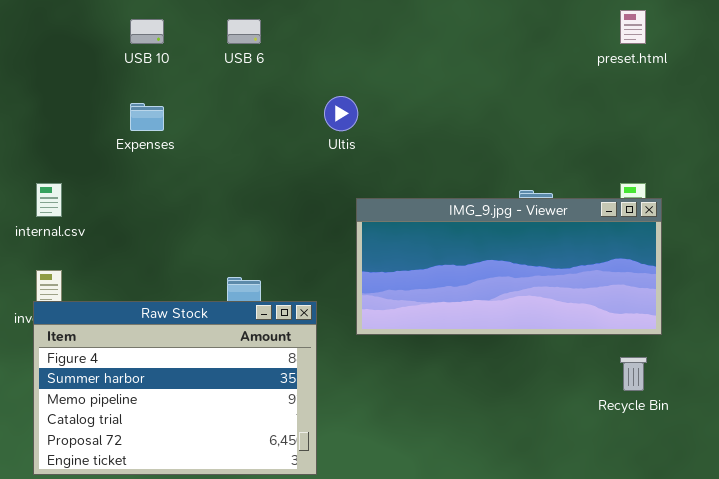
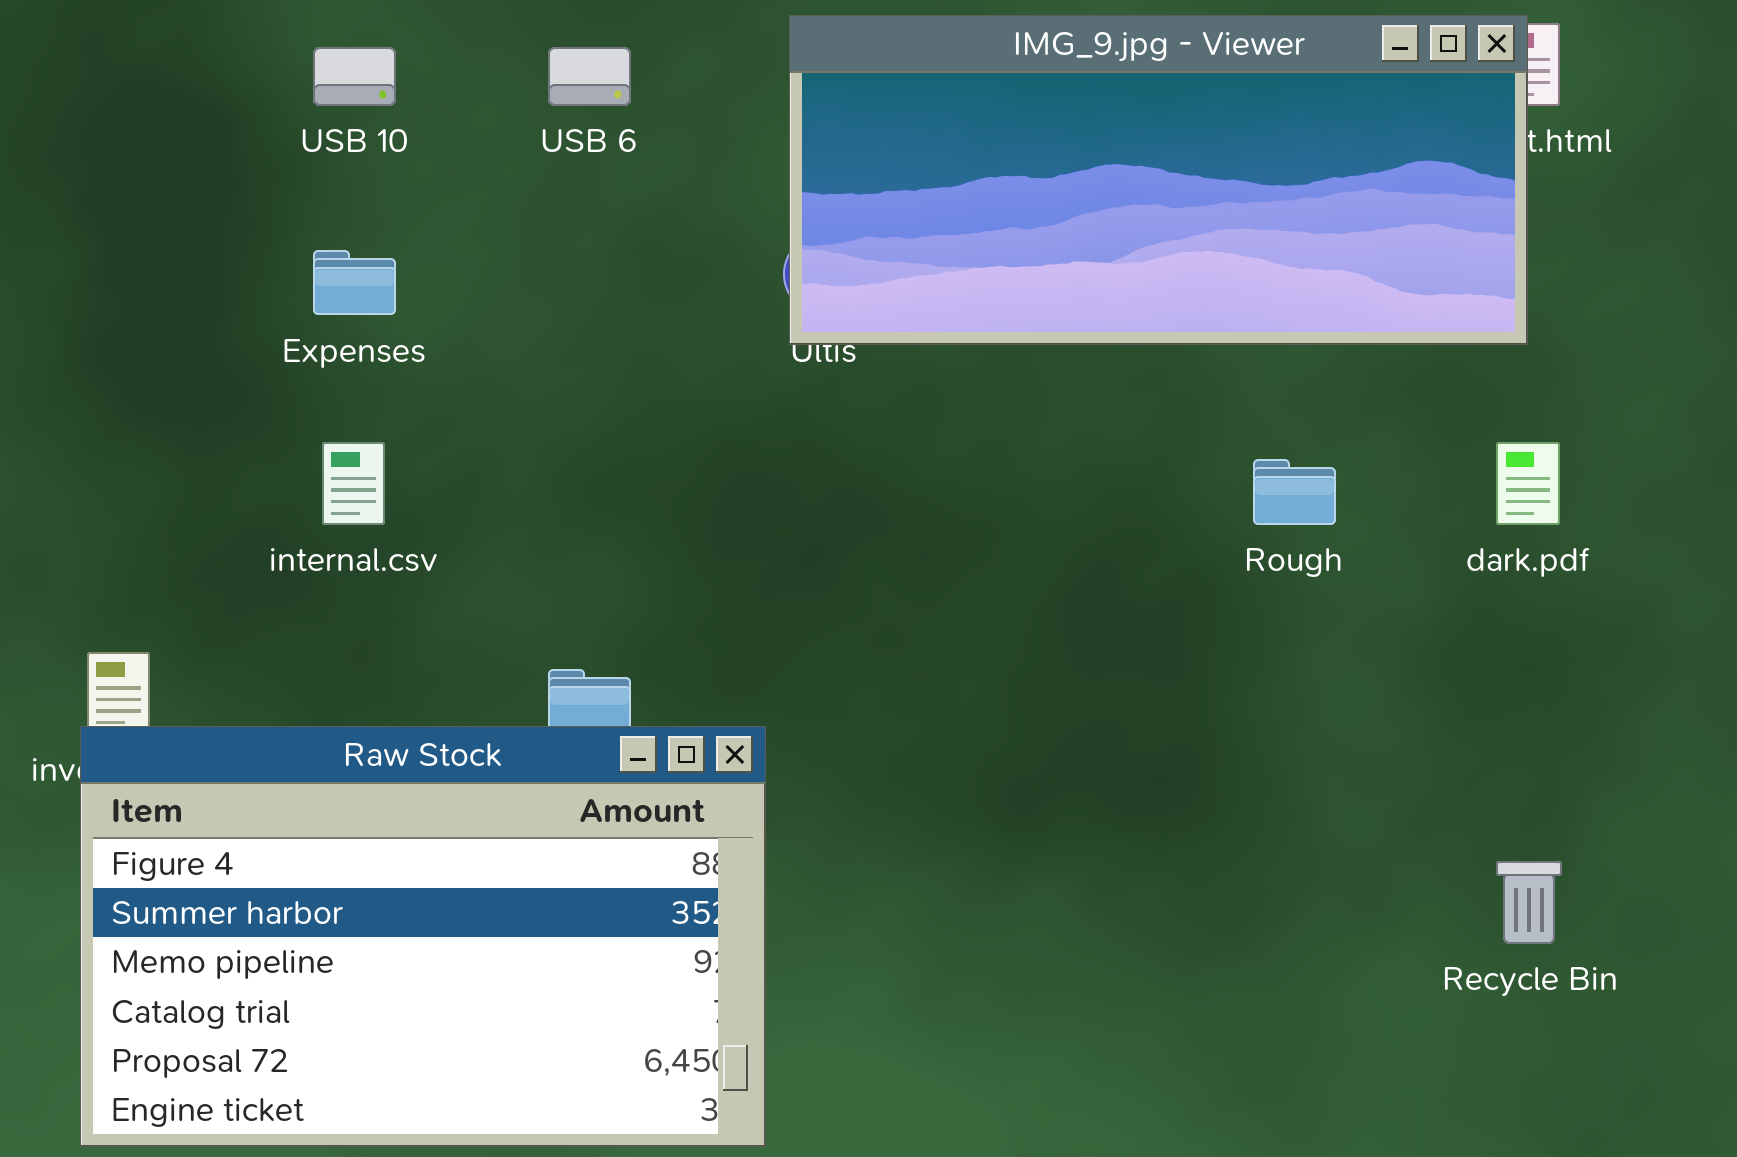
internal.csv: [36,183,62,217] -> [322,442,385,525], moved
IMG_9.jpg - Viewer: [356,198,662,335] -> [789,15,1528,345], moved

